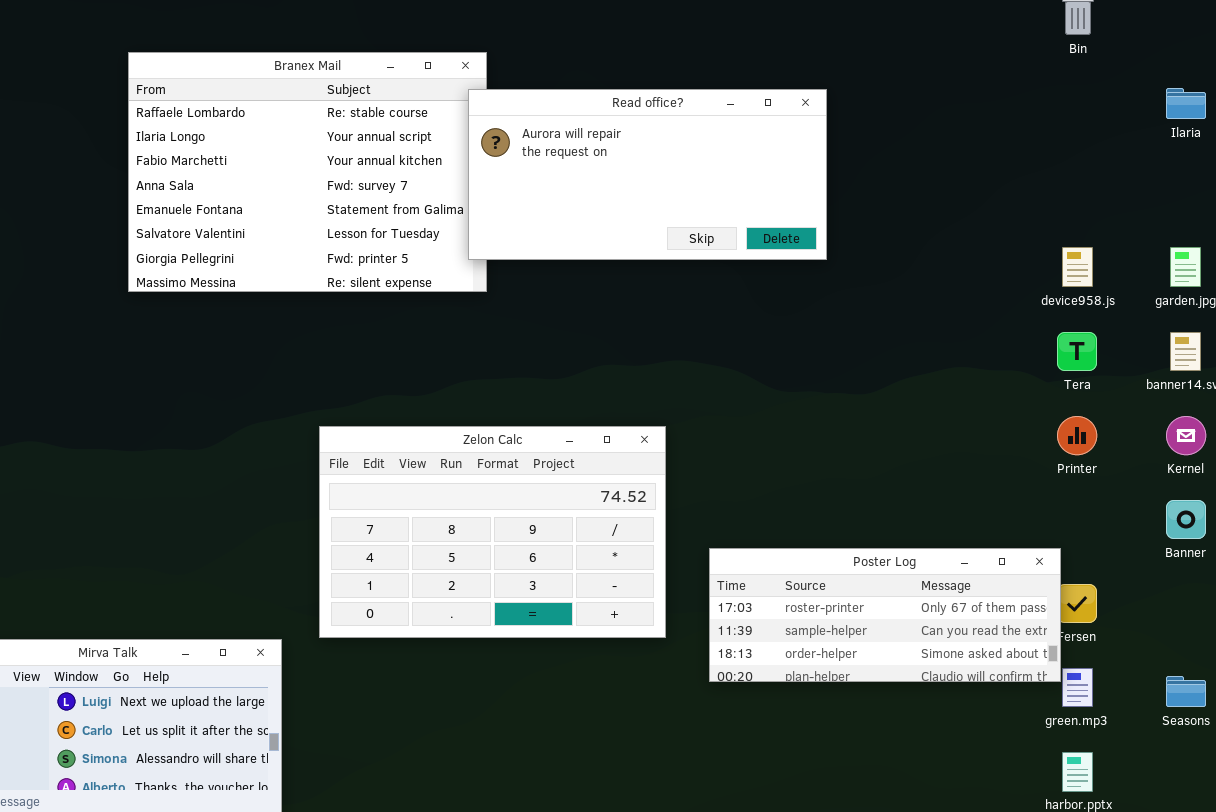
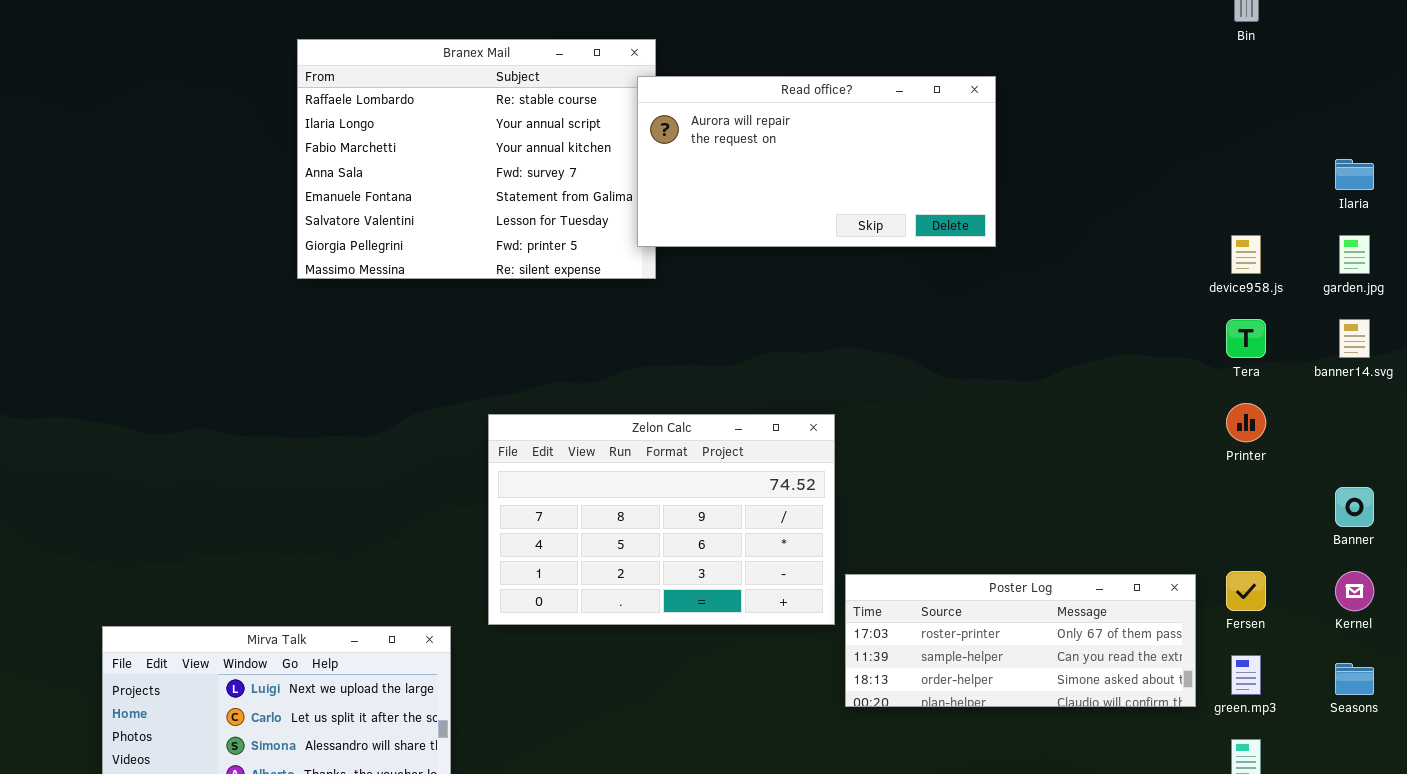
Ilaria: [1166,88,1206,119] -> [1335,159,1374,190], moved
Kernel: [1166,416,1206,455] -> [1335,571,1374,611], moved
Poster Log: [709,548,1061,682] -> [845,574,1196,707], moved

